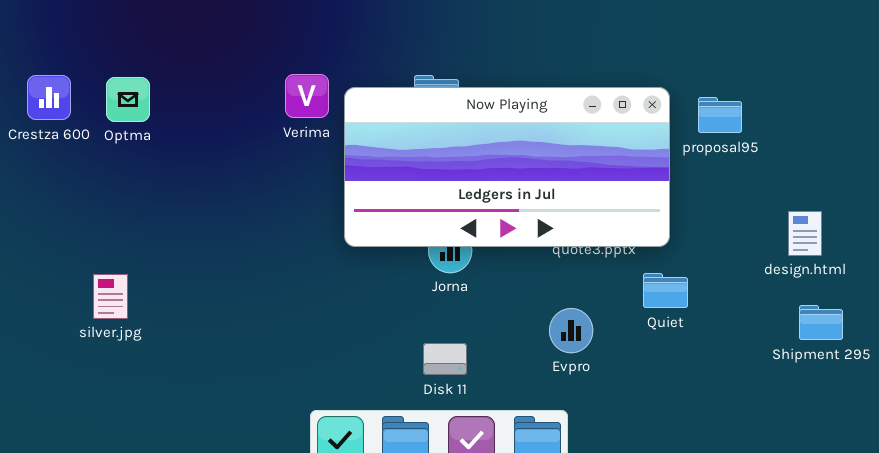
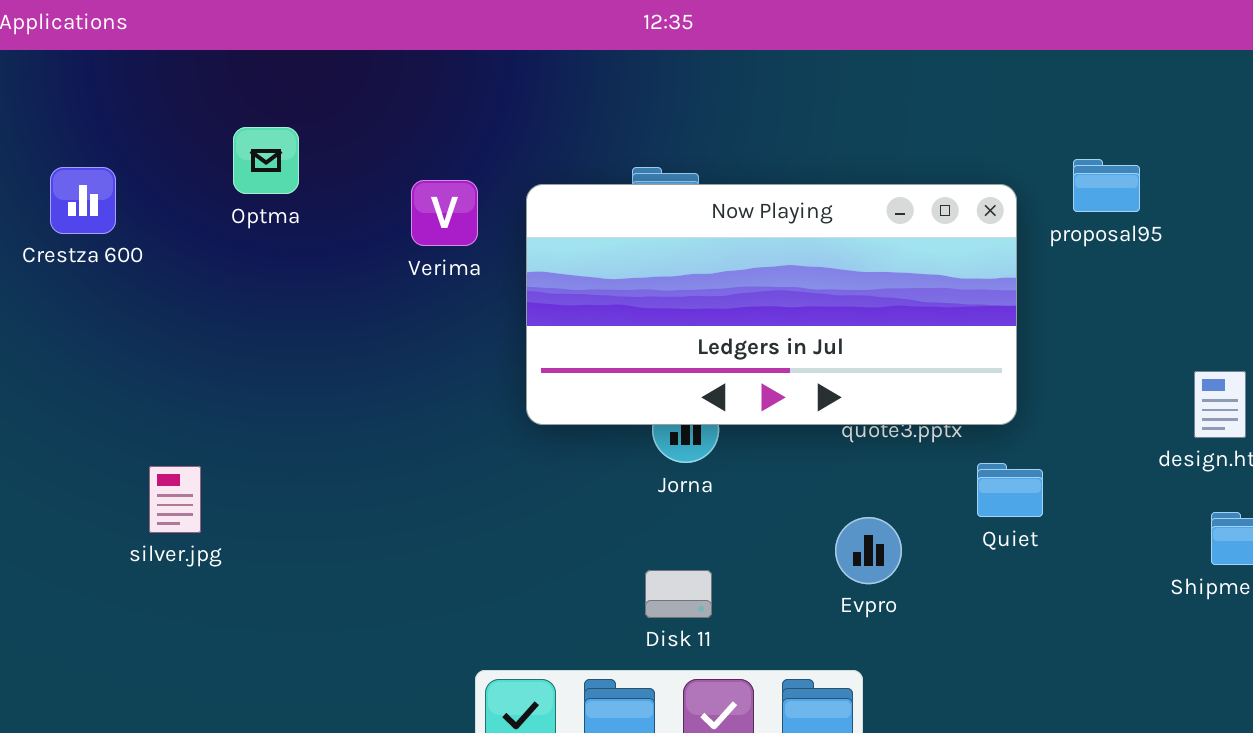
Verima: [285,74,329,118] -> [411,180,478,246], moved
Optma: [106,77,150,122] -> [233,127,299,194], moved
proposal95: [698,97,742,133] -> [1073,159,1140,212], moved

